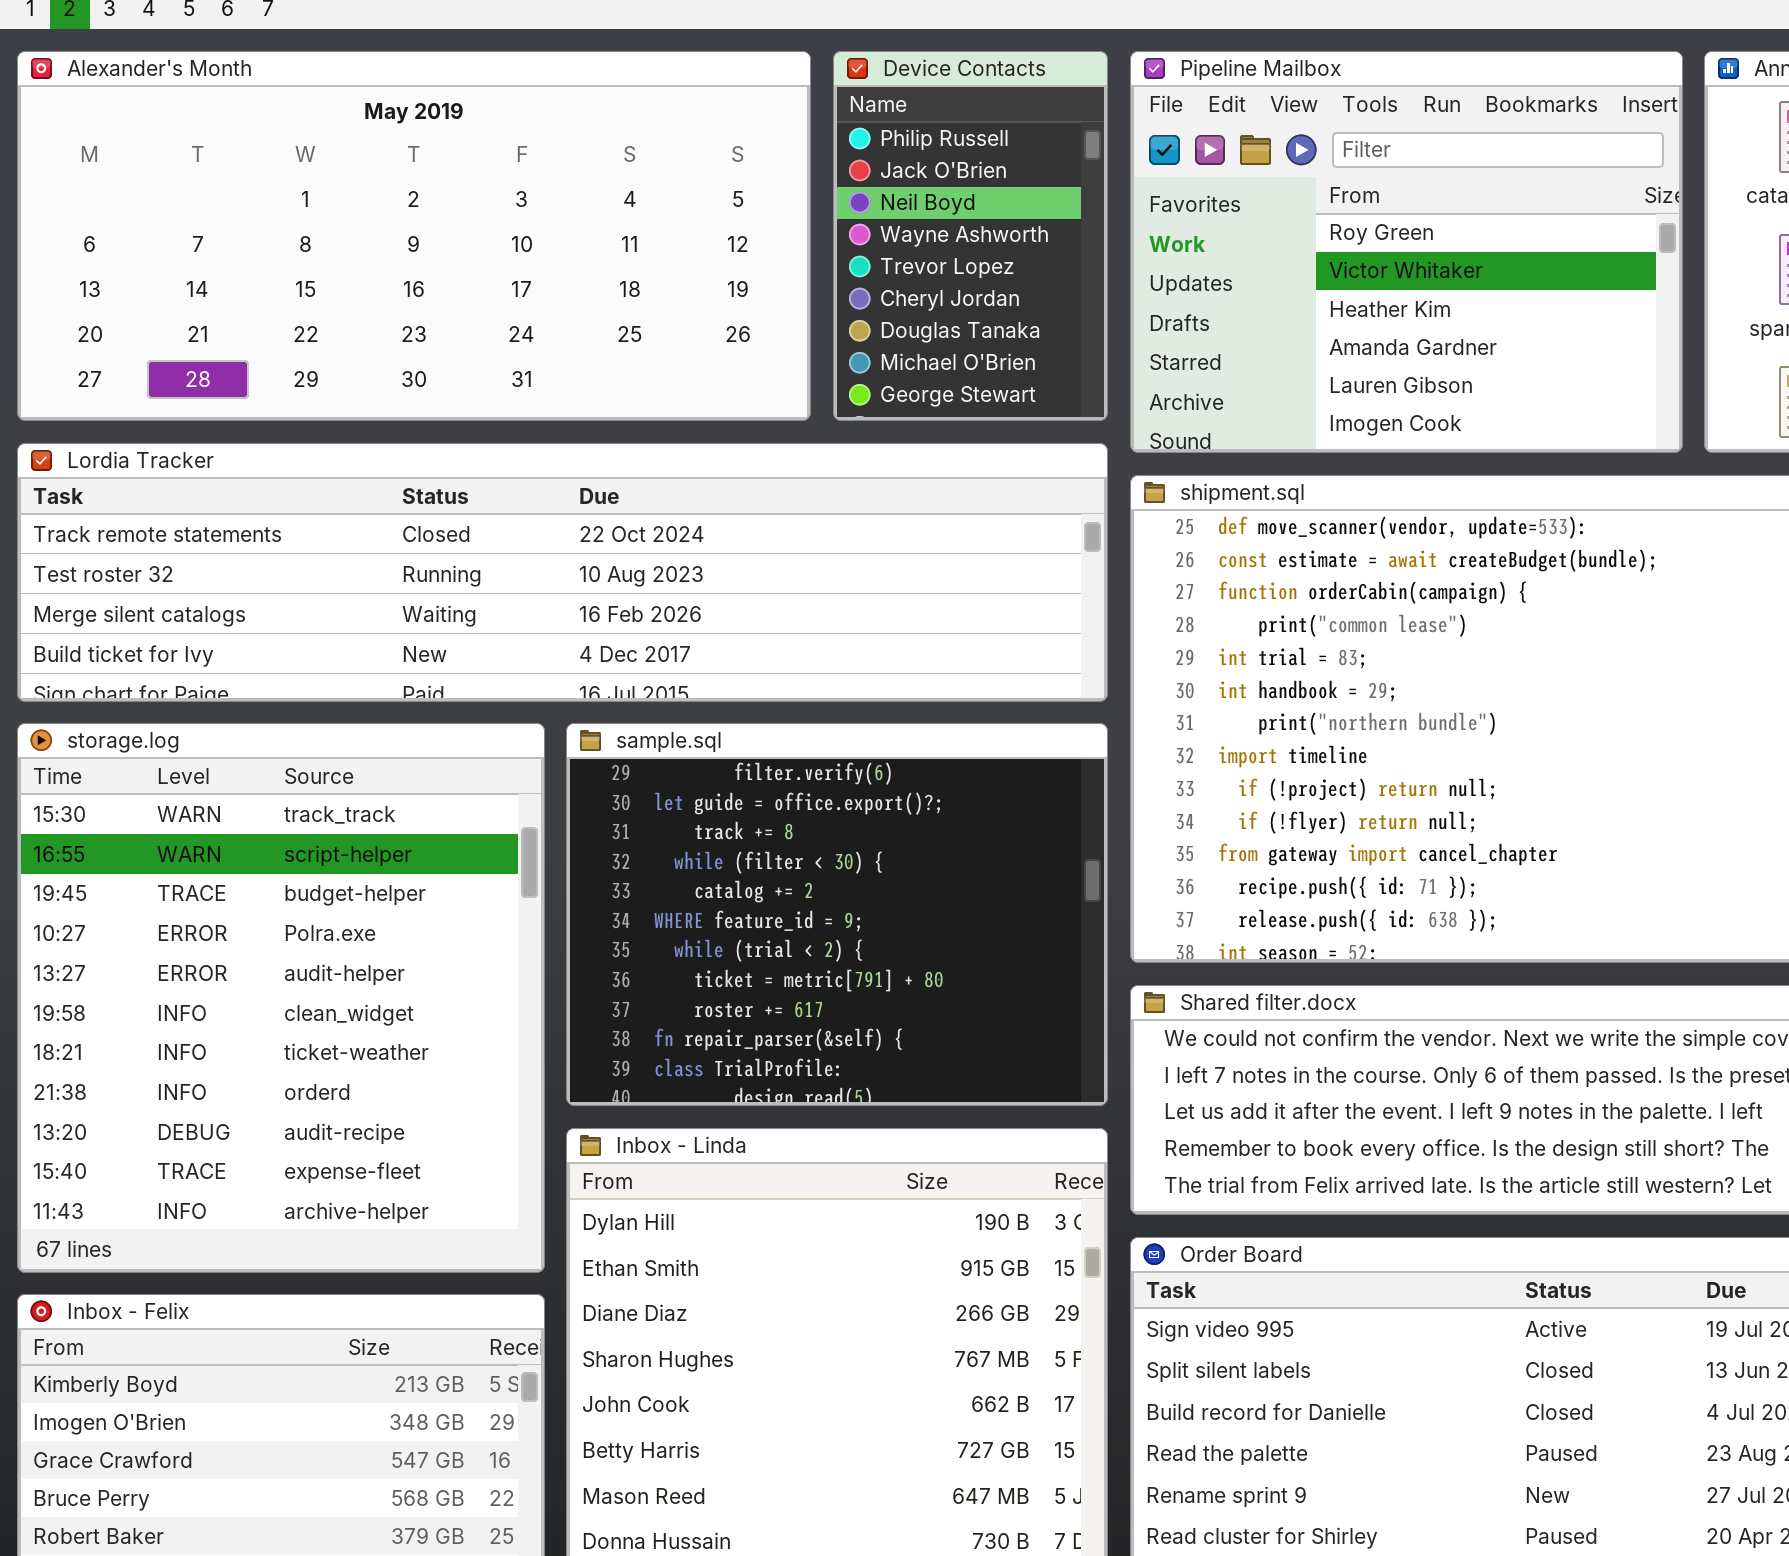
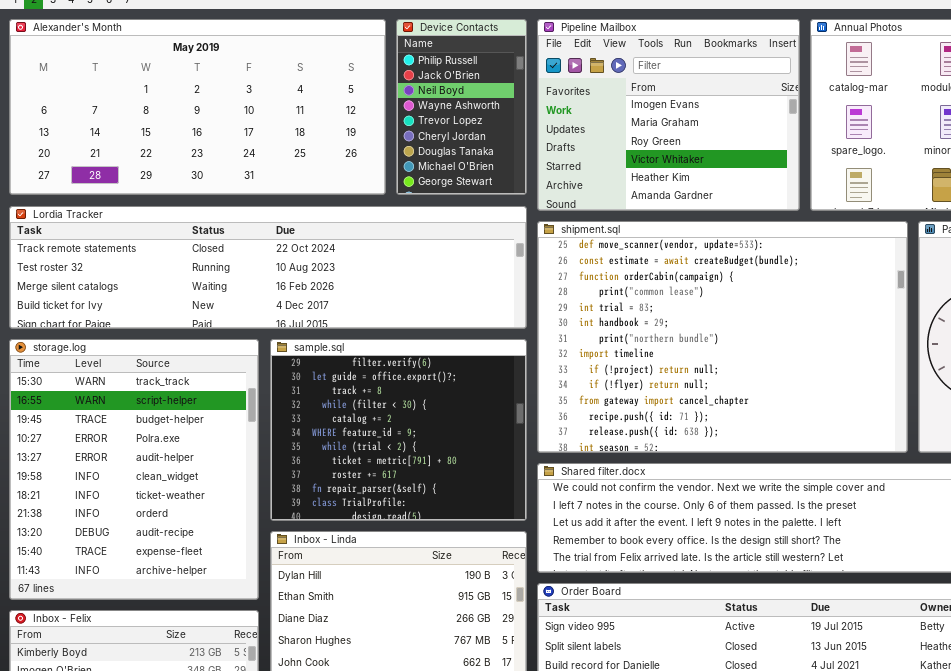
Pipeline Mailbox: [1130,51,1683,453] -> [537,19,800,211], scrolled up 2 rows

